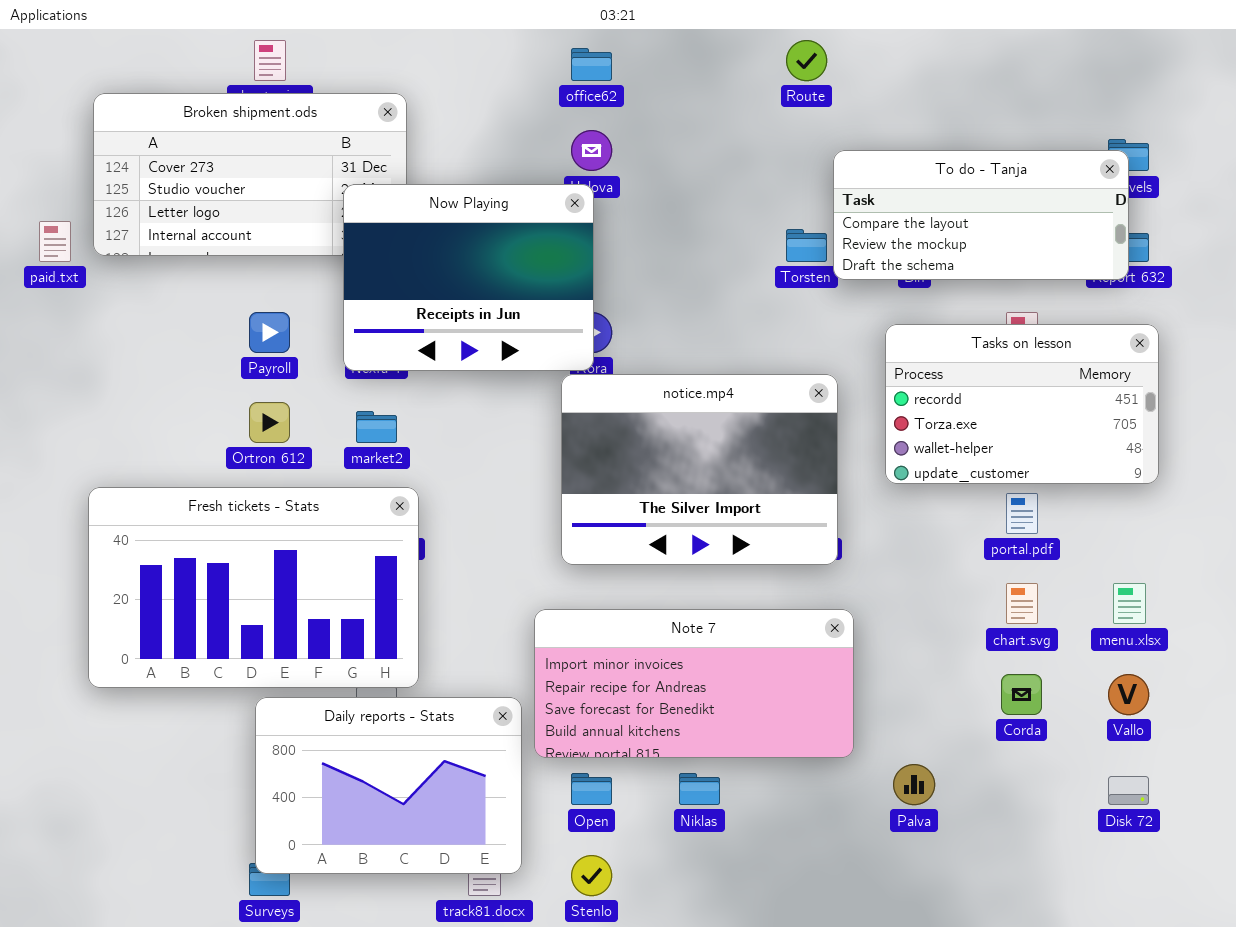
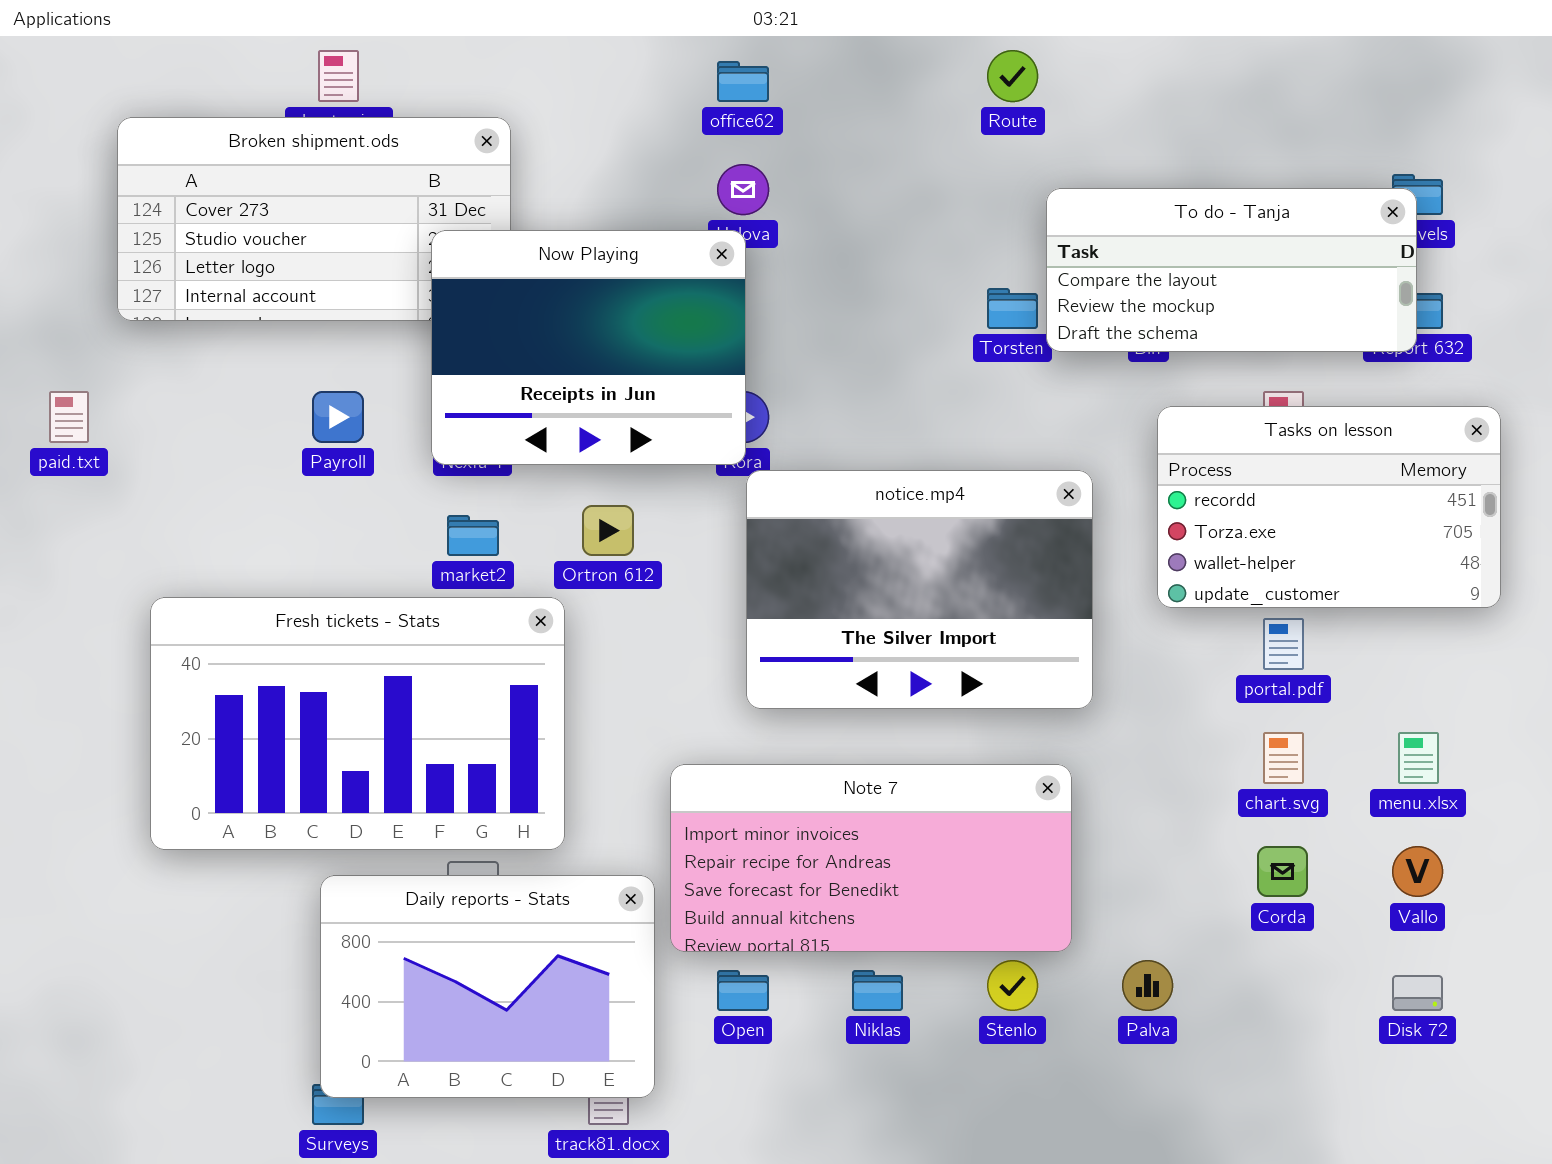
paid.txt: [39,221,71,262] -> [49,391,89,443], moved
Tasks on lesson: [885,324,1159,484] -> [1157,406,1501,608], moved
notice.mp4: [561,374,838,565] -> [746,470,1093,709], moved
Ortron 612: [249,402,290,443] -> [582,505,634,556], moved
Fresh tickets - Stats: [88,487,419,688] -> [150,597,565,850], moved
Stenlo: [571,855,612,896] -> [987,960,1038,1011], moved

